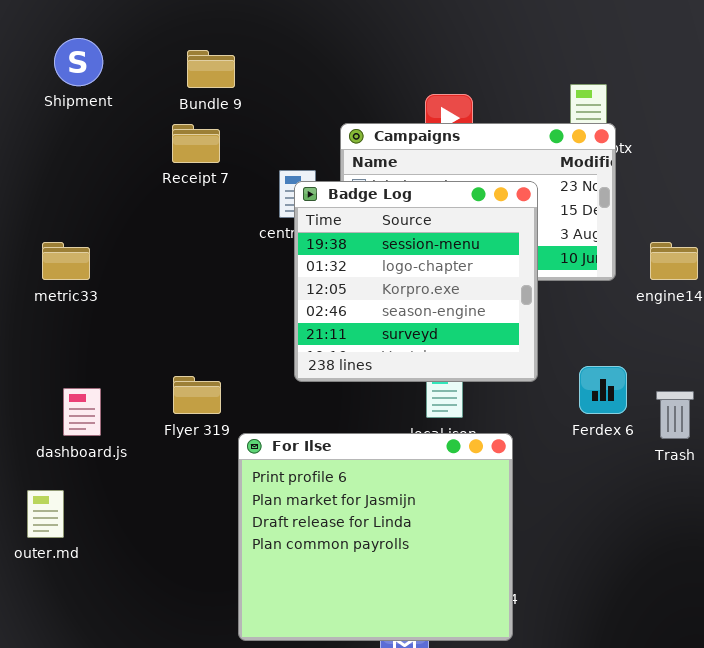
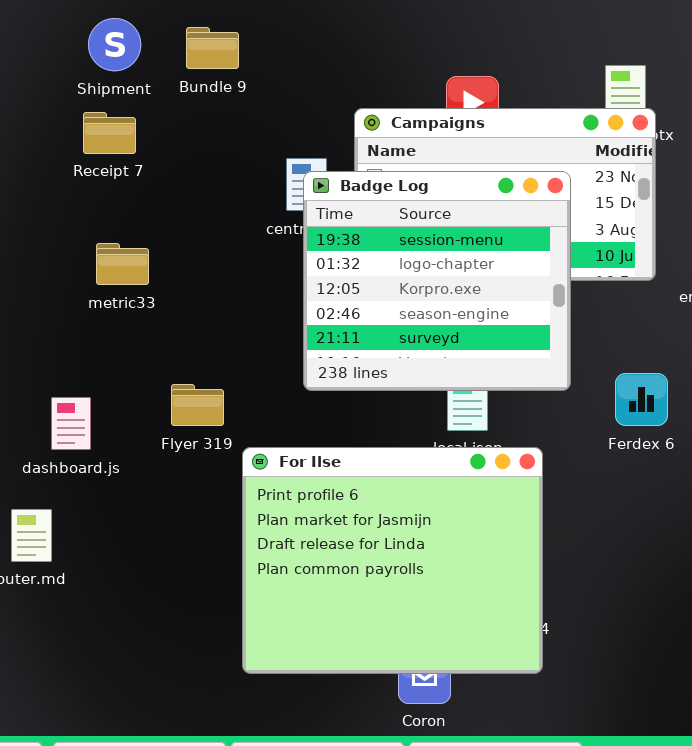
Shipment: [54,38,103,86] -> [88,18,141,71], moved
Receipt 7: [172,124,220,163] -> [83,112,136,154], moved
metric33: [42,242,90,280] -> [96,243,149,285], moved

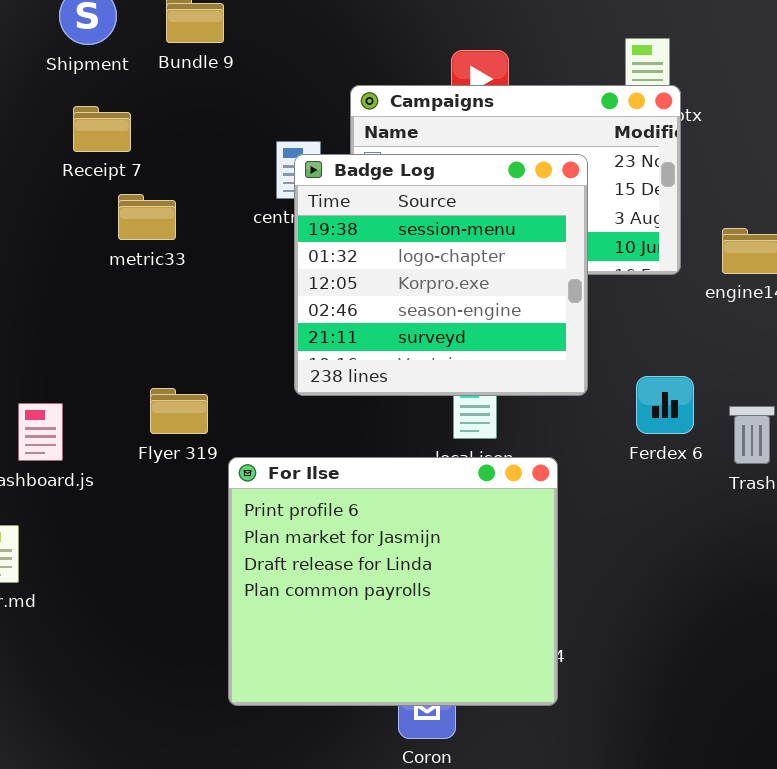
Receipt 7: [83,112,136,154] -> [73,106,131,152], moved
metric33: [96,243,149,285] -> [118,194,176,240], moved

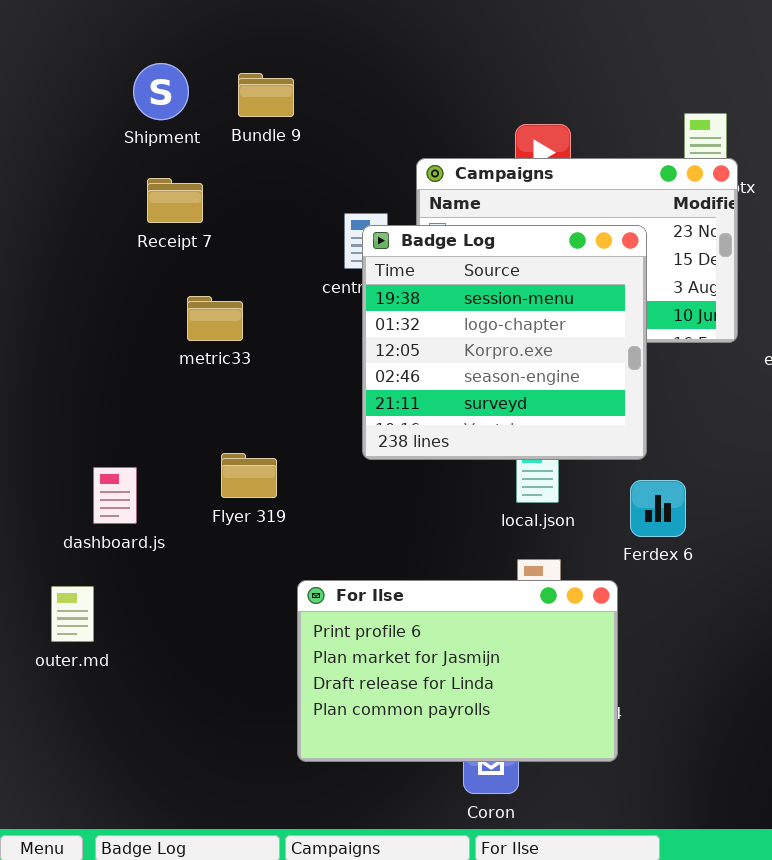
metric33: [118,194,176,240] -> [187,296,243,341], moved
Ferdex 6: [636,376,694,434] -> [630,480,686,537], moved
For Ilse: [228,457,558,706] -> [297,580,618,762], resized

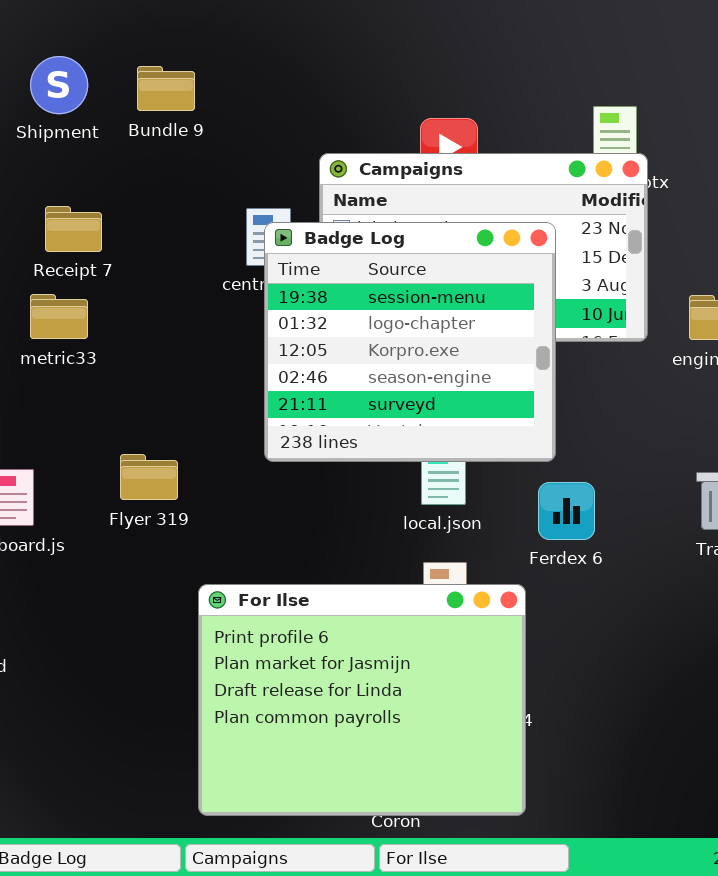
Receipt 7: [147,178,203,223] -> [45,206,102,252], moved
metric33: [187,296,243,341] -> [30,294,88,339], moved
For Ilse: [297,580,618,762] -> [198,584,526,816], resized

